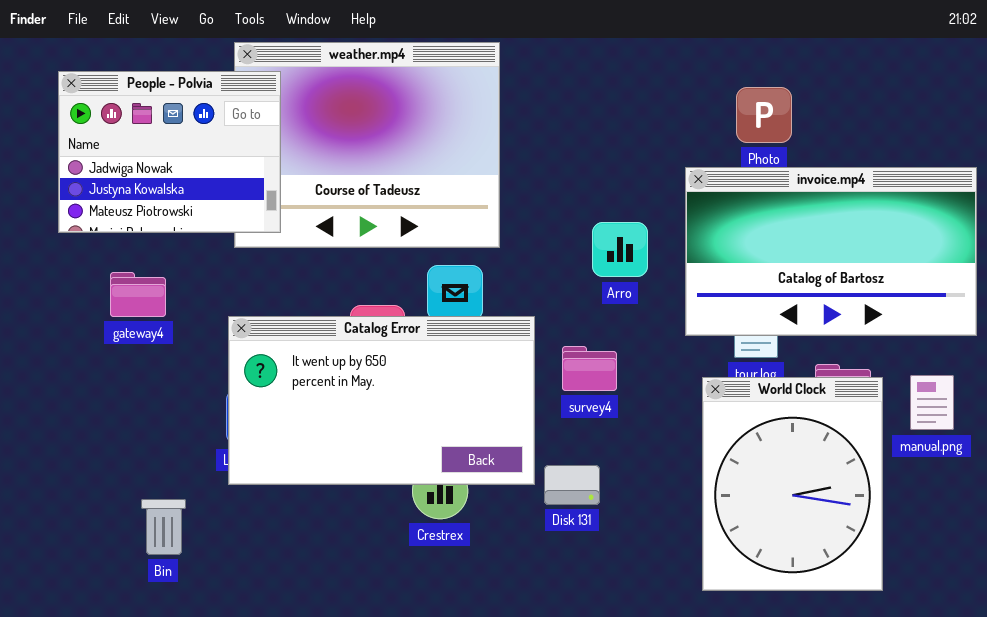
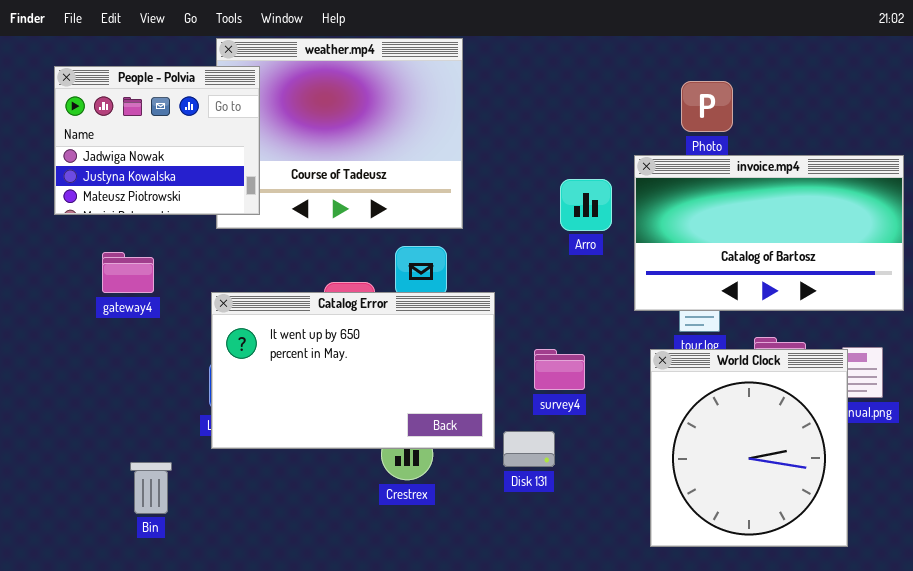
Arro: [592,222,648,277] -> [560,179,612,231], moved
survey4: [562,346,617,391] -> [534,349,585,390], moved
World Clock: [702,377,883,591] -> [650,349,848,547], resized

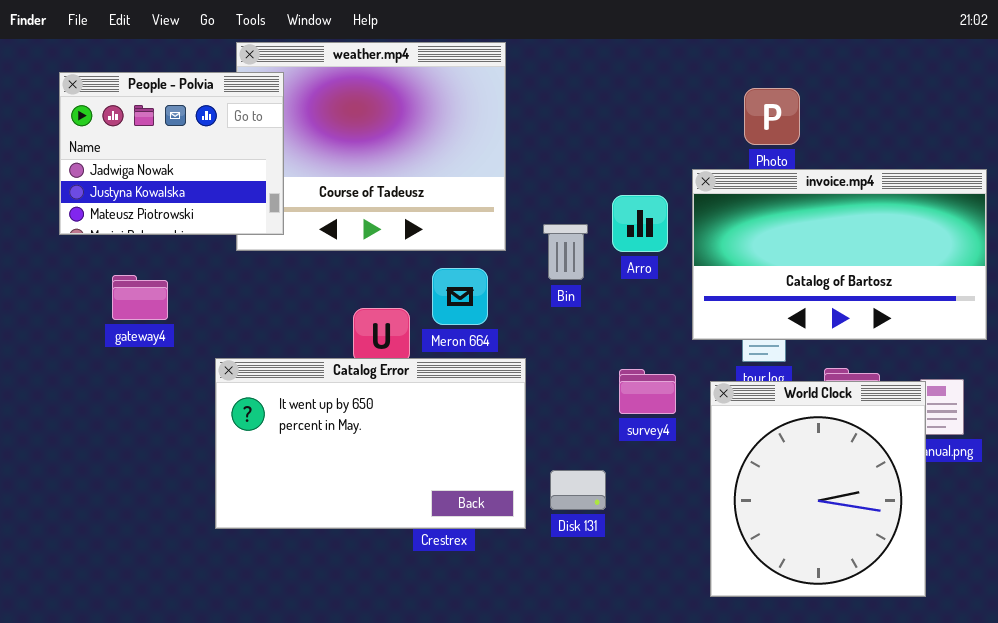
Catalog Error: [211,292,495,449] -> [215,358,526,529], moved
survey4: [534,349,585,390] -> [619,369,676,414], moved
Bin: [130,462,172,514] -> [543,224,588,280], moved

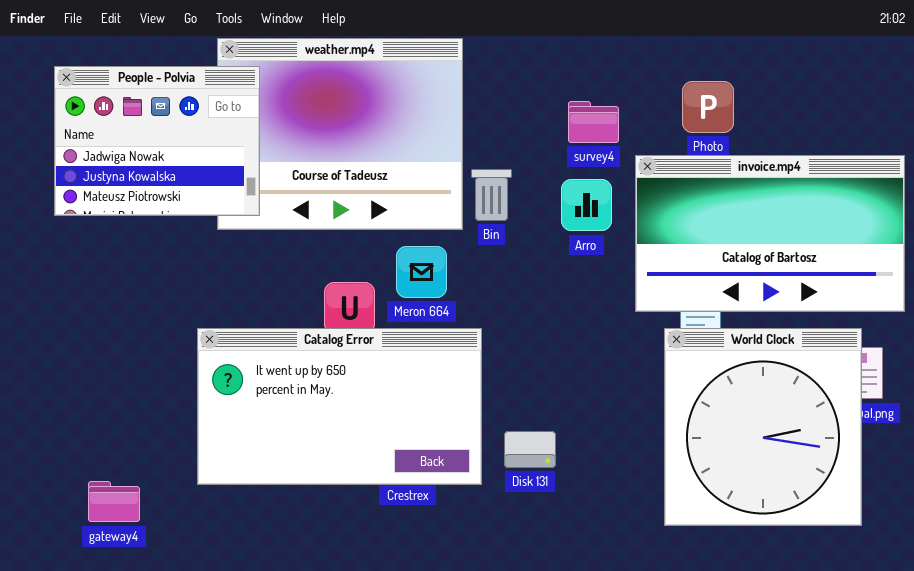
Bin: [543,224,588,280] -> [471,169,512,221], moved
gateway4: [112,275,168,320] -> [88,481,140,522], moved
survey4: [619,369,676,414] -> [568,101,619,143], moved
World Clock: [710,381,926,597] -> [664,328,862,526], moved

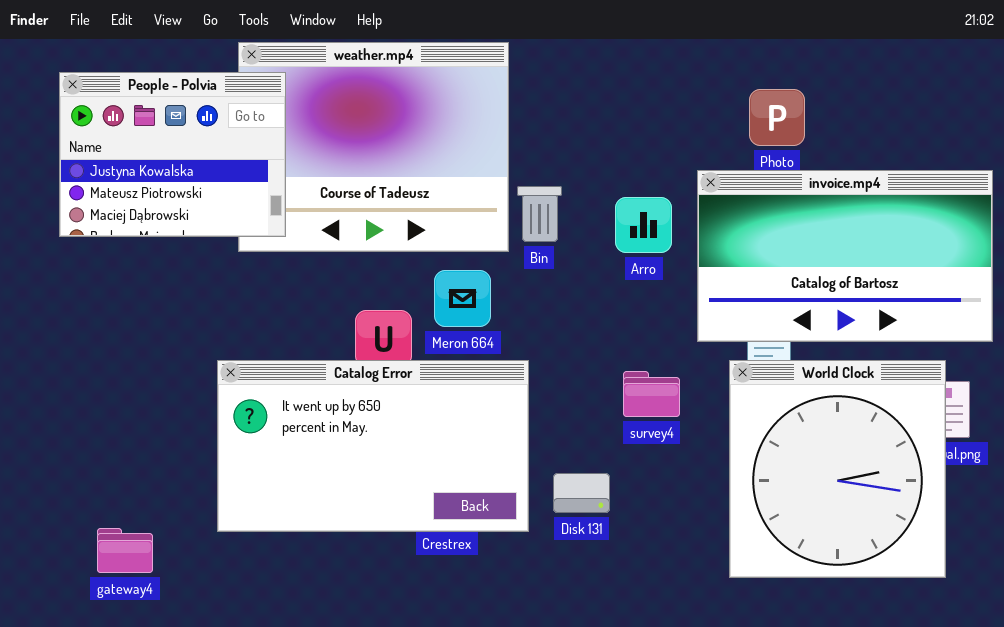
People - Polvia: [54,66,260,216] -> [59,72,286,237], scrolled down 1 row
survey4: [568,101,619,143] -> [623,371,680,417], moved

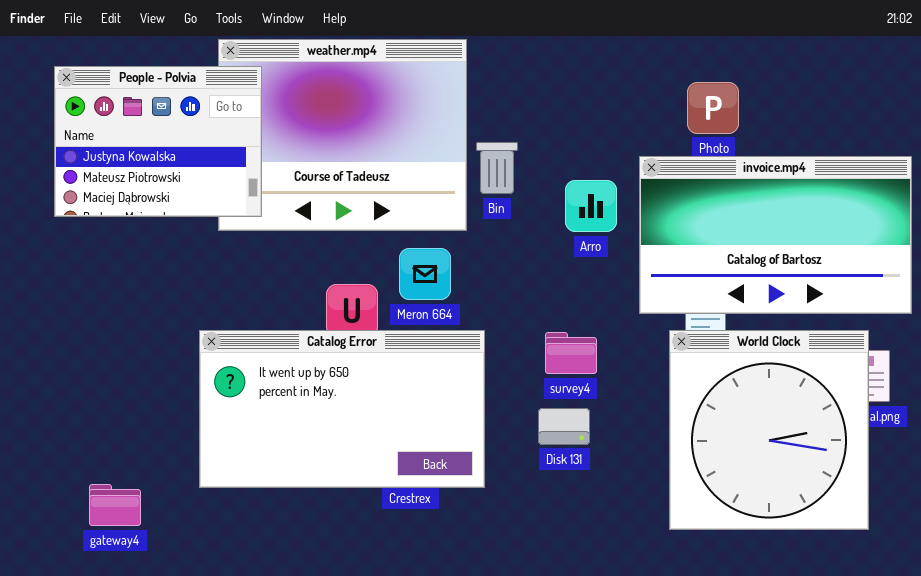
Bin: [517,186,562,242] -> [476,142,518,194], moved
survey4: [623,371,680,417] -> [545,332,597,374], moved
Disk 131: [553,473,610,513] -> [538,408,590,445], moved

